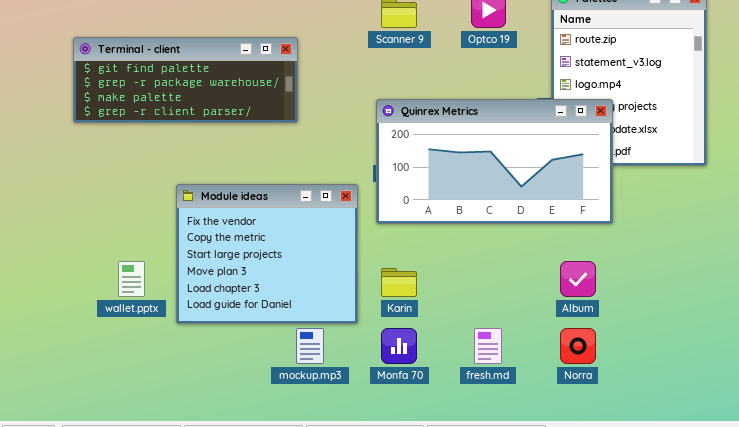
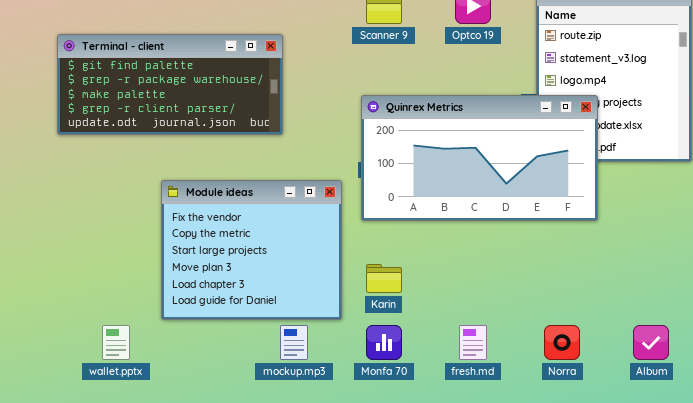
Terminal - client: [73,37,298,123] -> [57,34,283,135], resized
wallet.pptx: [118,261,145,297] -> [102,325,130,360], moved
Album: [560,261,596,297] -> [633,325,669,360], moved

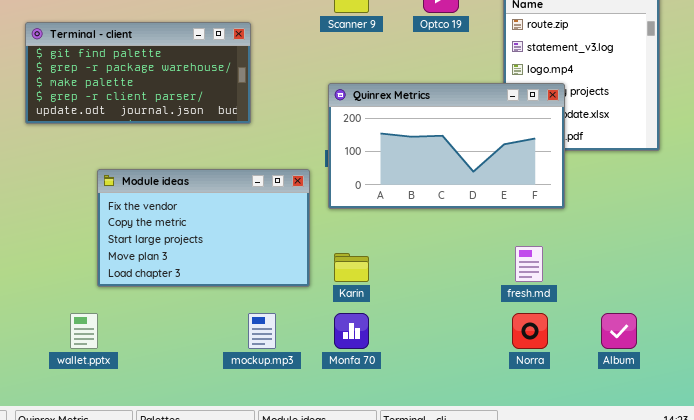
Module ideas: [161,180,342,320] -> [97,169,310,287], resized
fresh.md: [459,325,487,360] -> [515,246,543,282], moved

